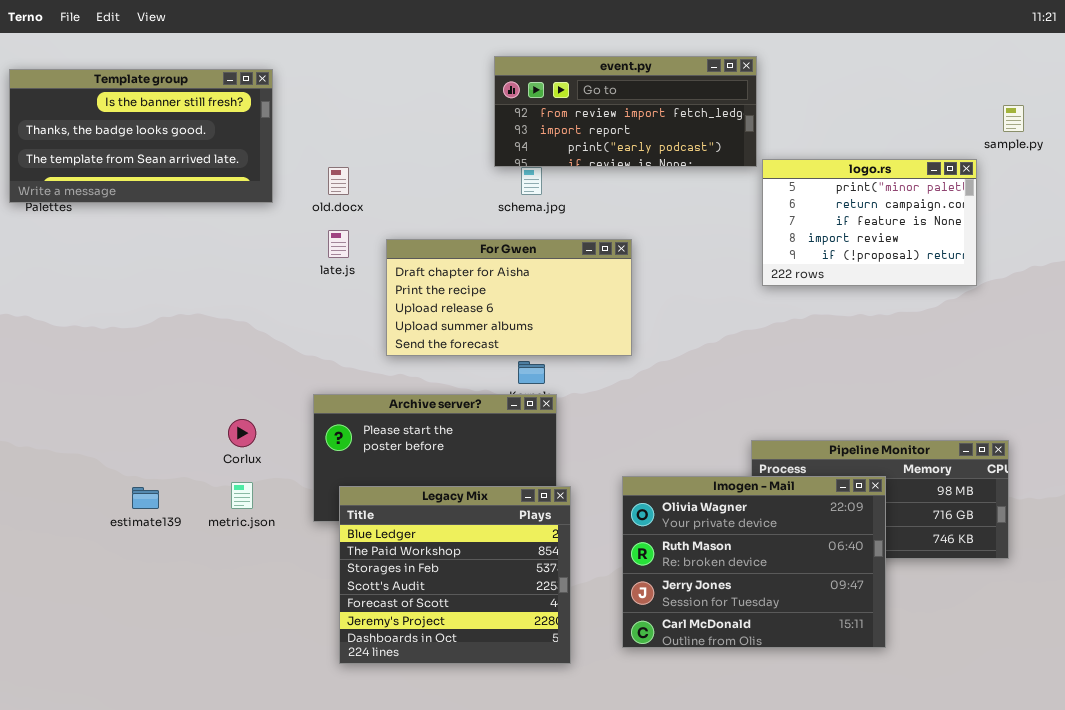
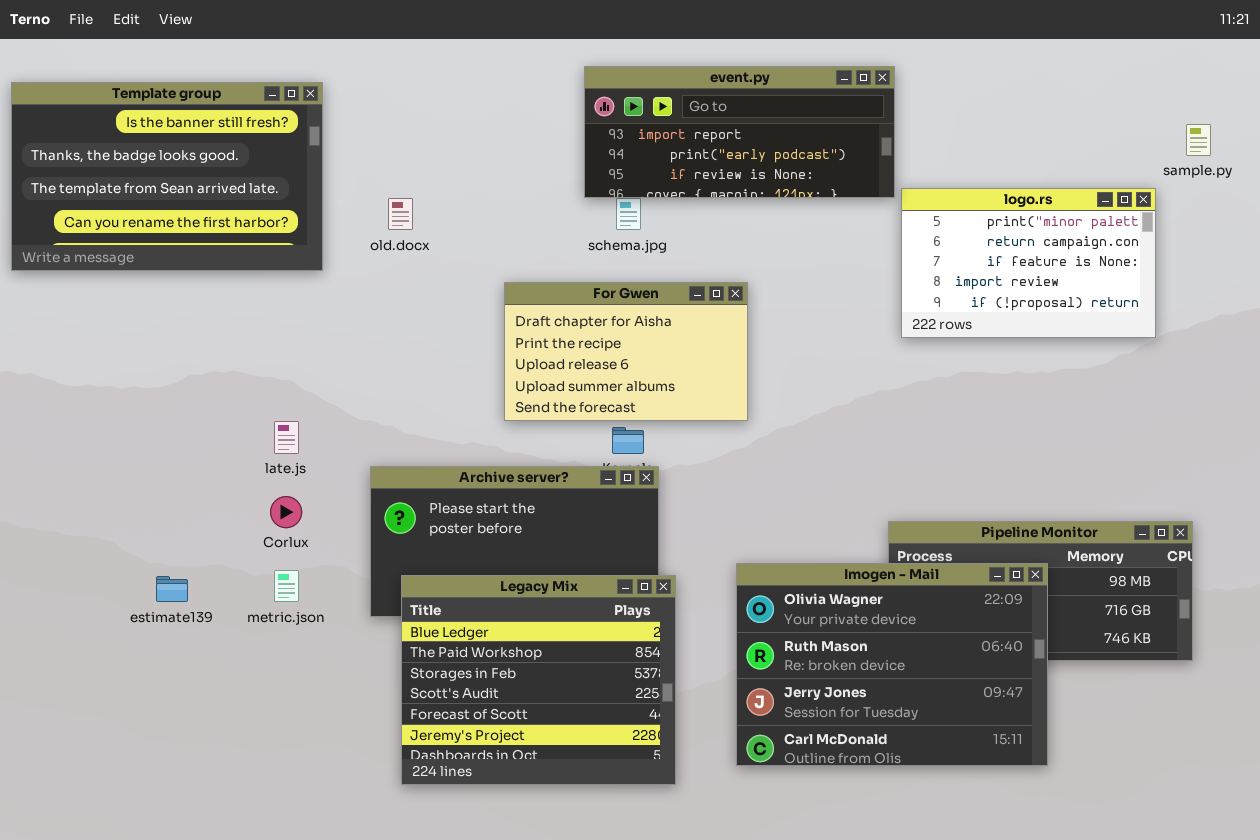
event.py: [494,56,757,167] -> [584,66,895,198], scrolled down 1 row
Template group: [9,69,273,203] -> [11,82,323,271], resized
late.js: [328,230,349,258] -> [274,421,299,454], moved
For Gwen: [386,239,632,356] -> [504,282,748,421], resized

